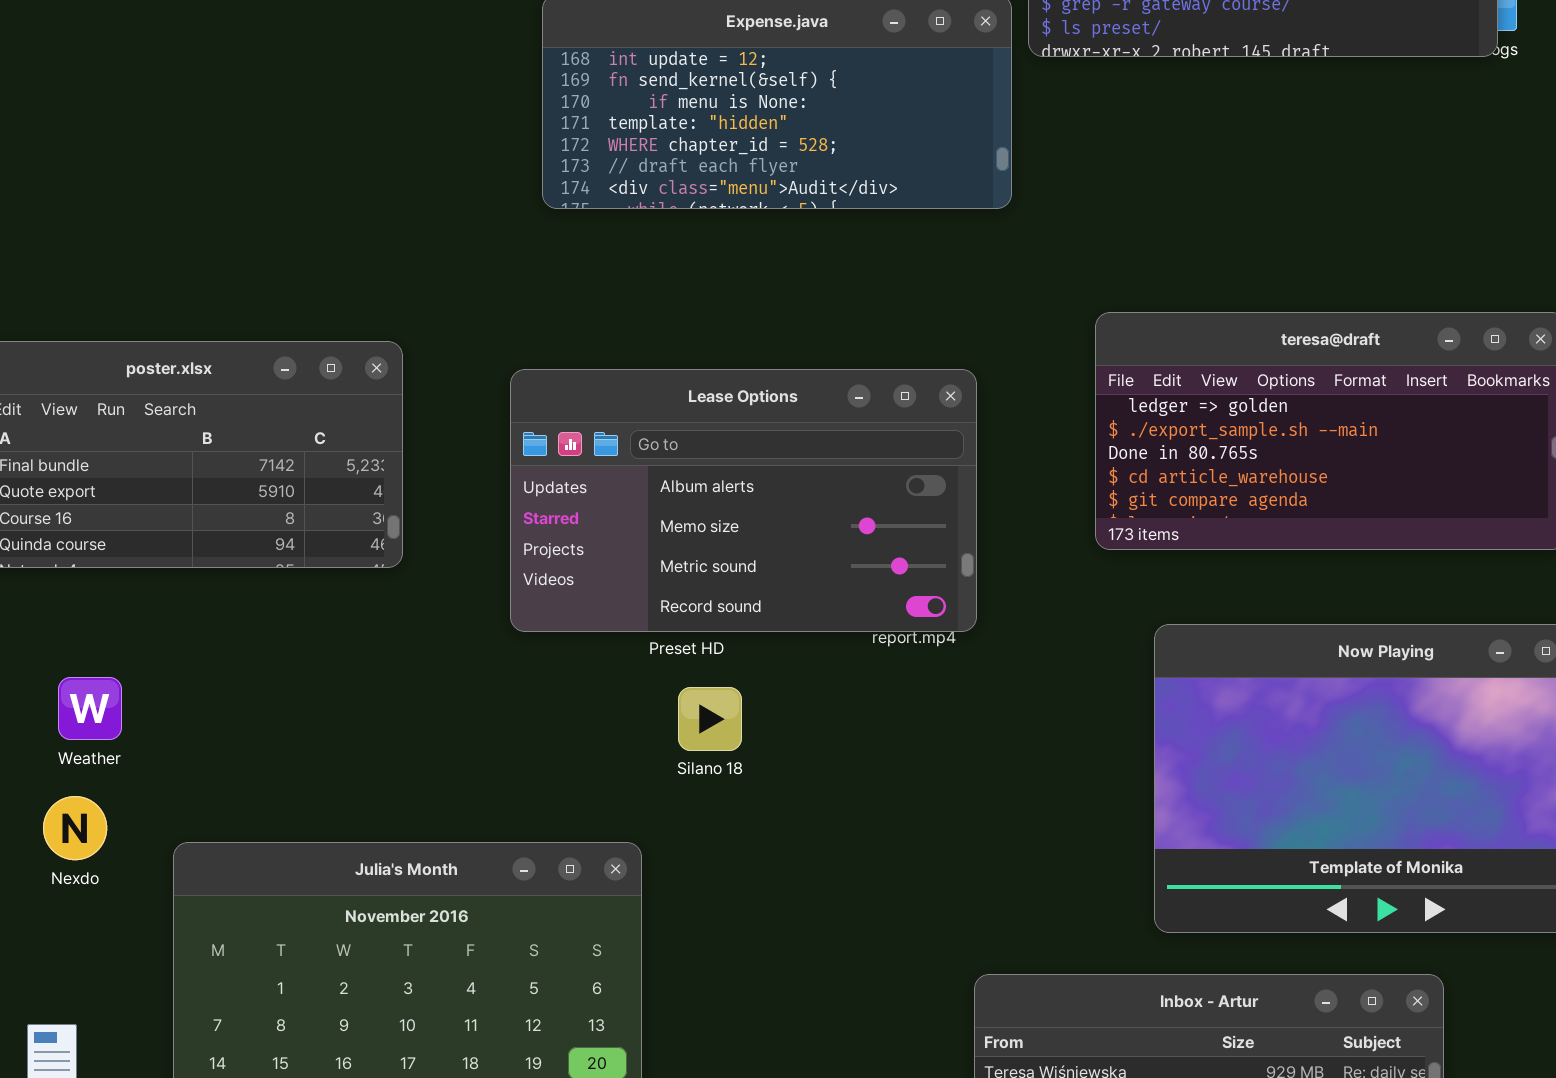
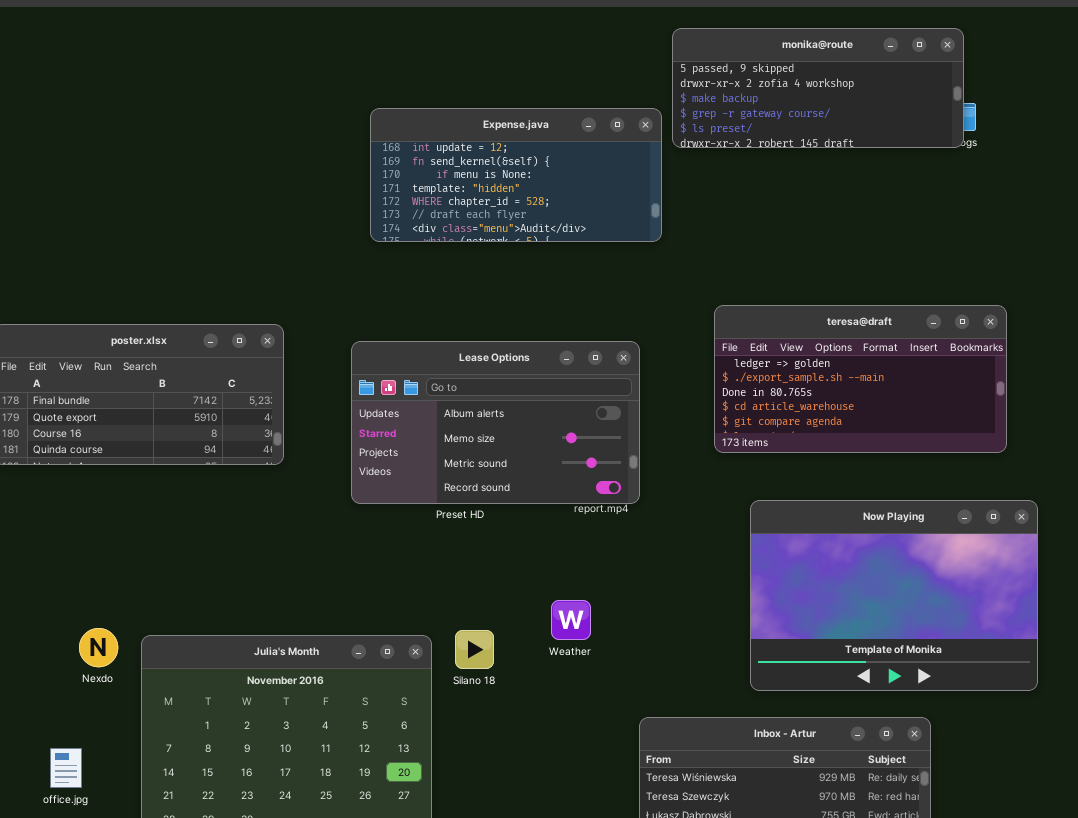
Weather: [58,677,122,740] -> [551,600,591,640], moved
Silano 18: [678,687,742,751] -> [455,630,494,669], moved
Nexdo: [43,796,107,860] -> [79,628,118,667], moved

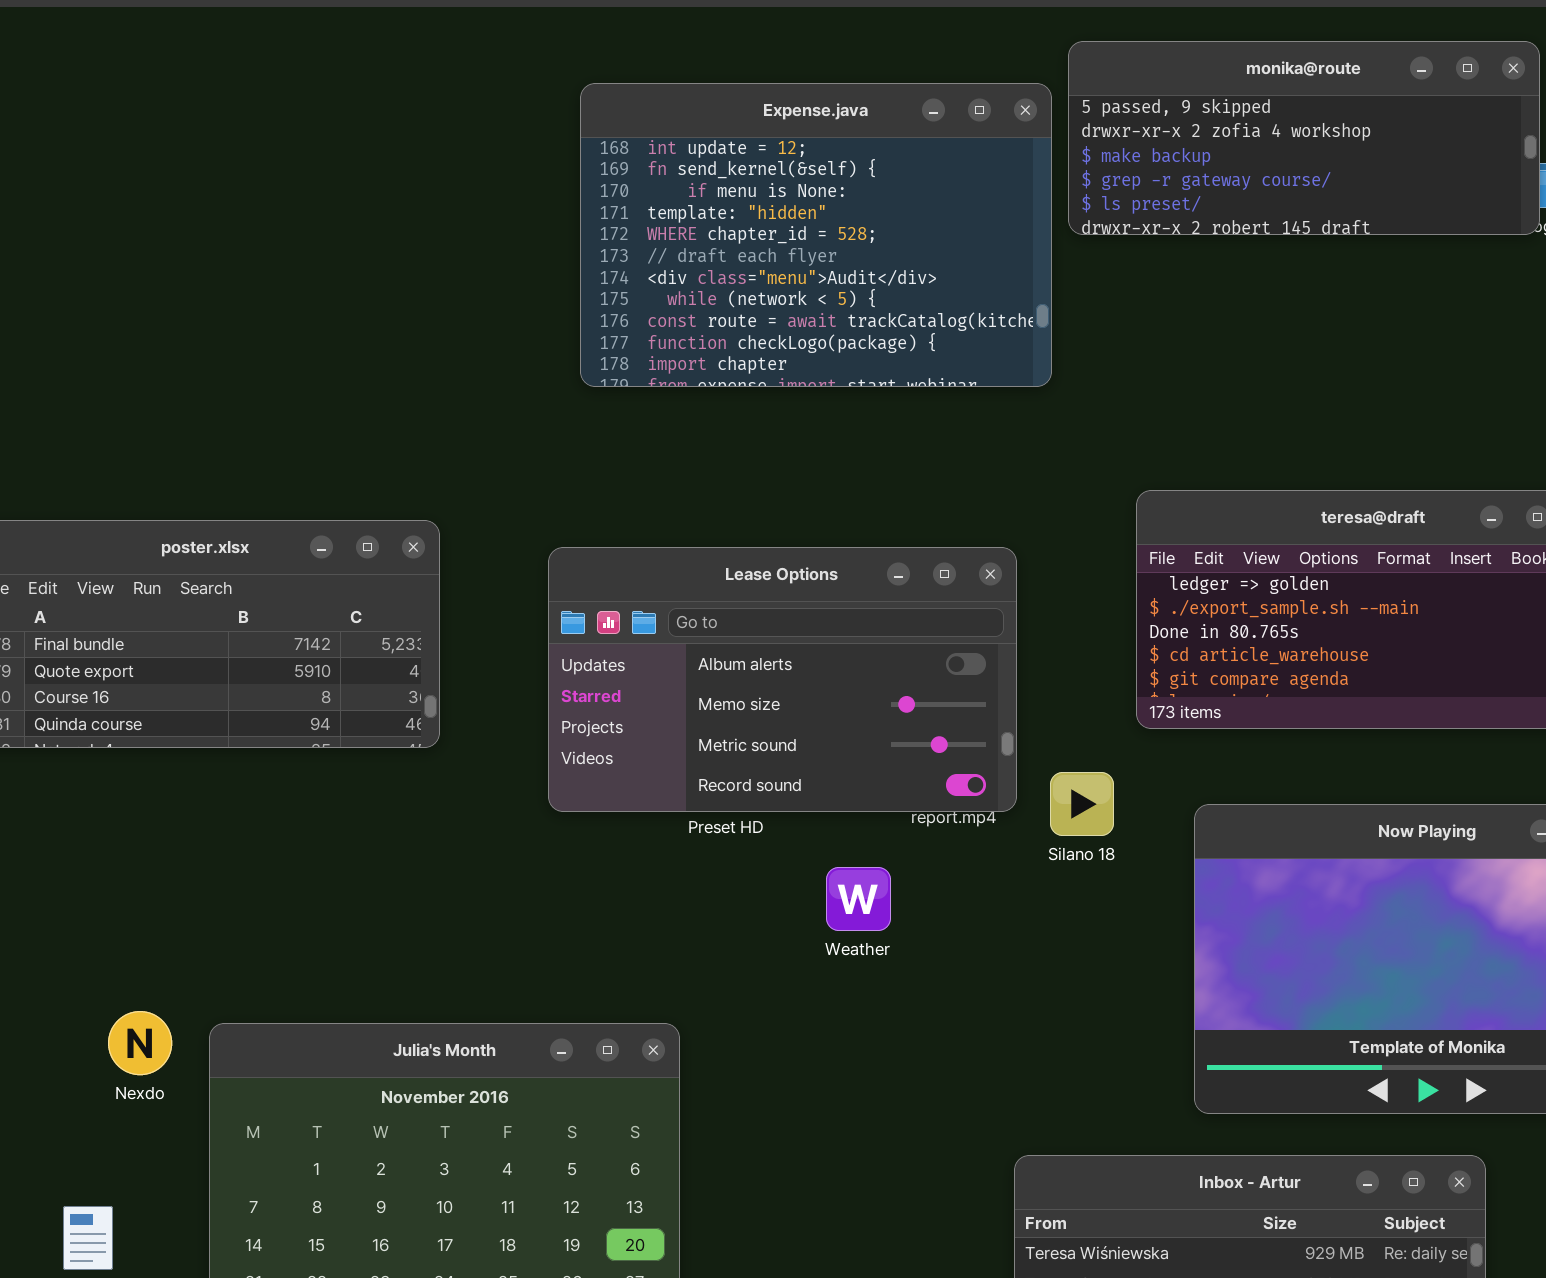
Expense.java: [370,108,662,242] -> [580,83,1052,387], resized
Weather: [551,600,591,640] -> [826,867,891,931], moved
Silano 18: [455,630,494,669] -> [1050,772,1114,836], moved

